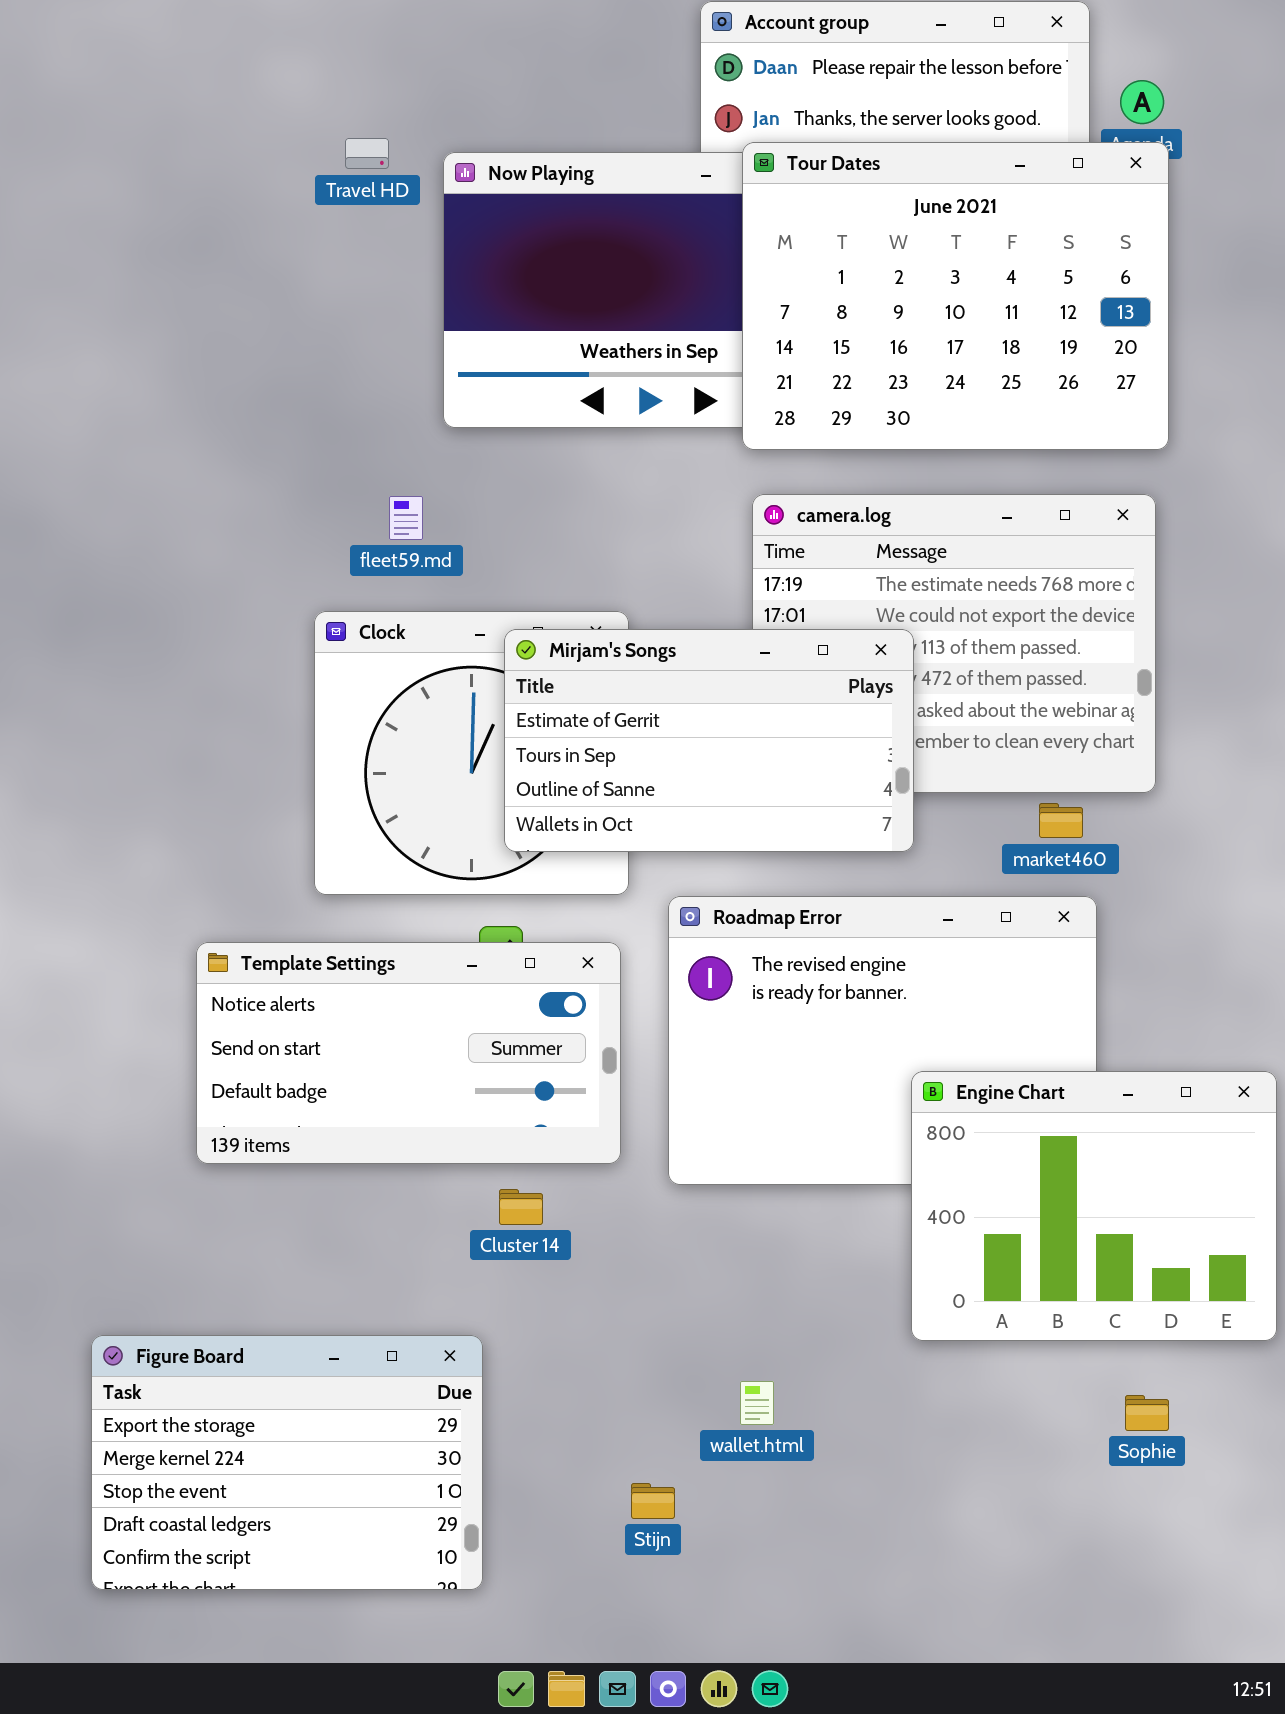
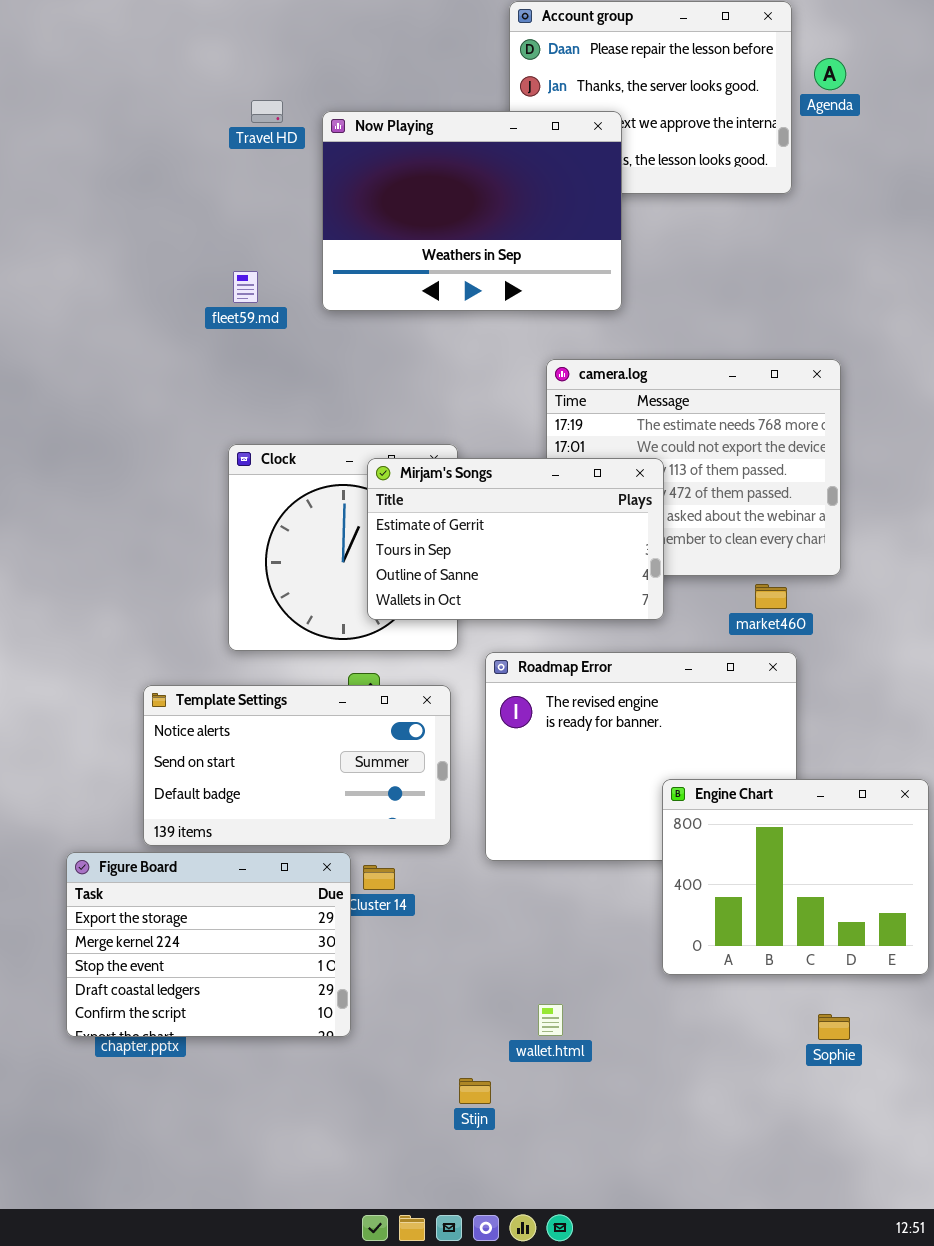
Tour Dates: [742,142,1169,450] -> none, closed
fleet59.md: [389,496,423,540] -> [233,271,258,303], moved
Figure Board: [91,1335,483,1590] -> [66,852,351,1037], moved

